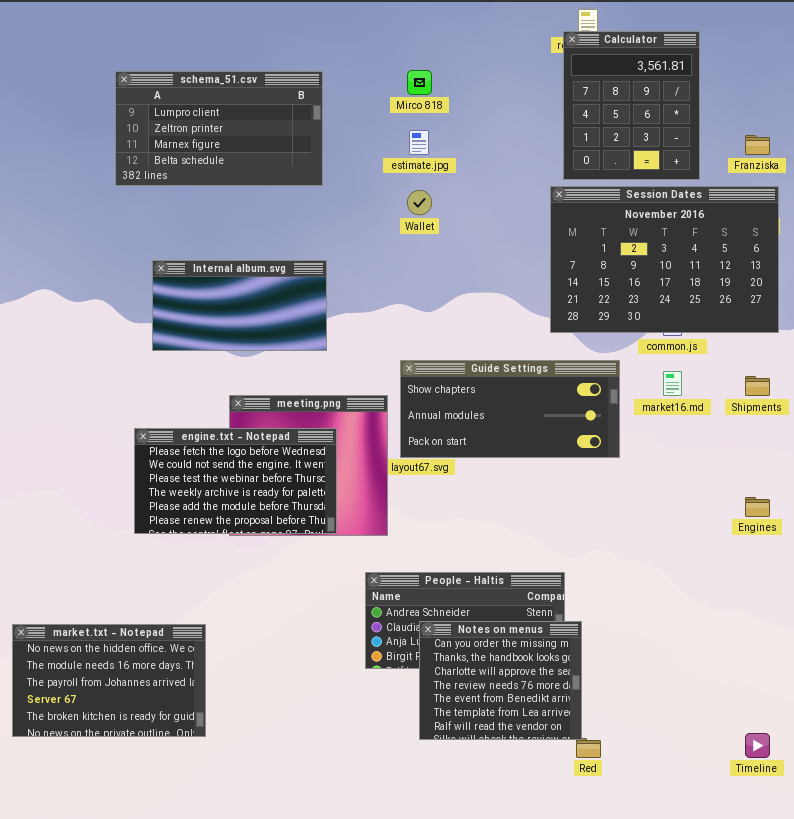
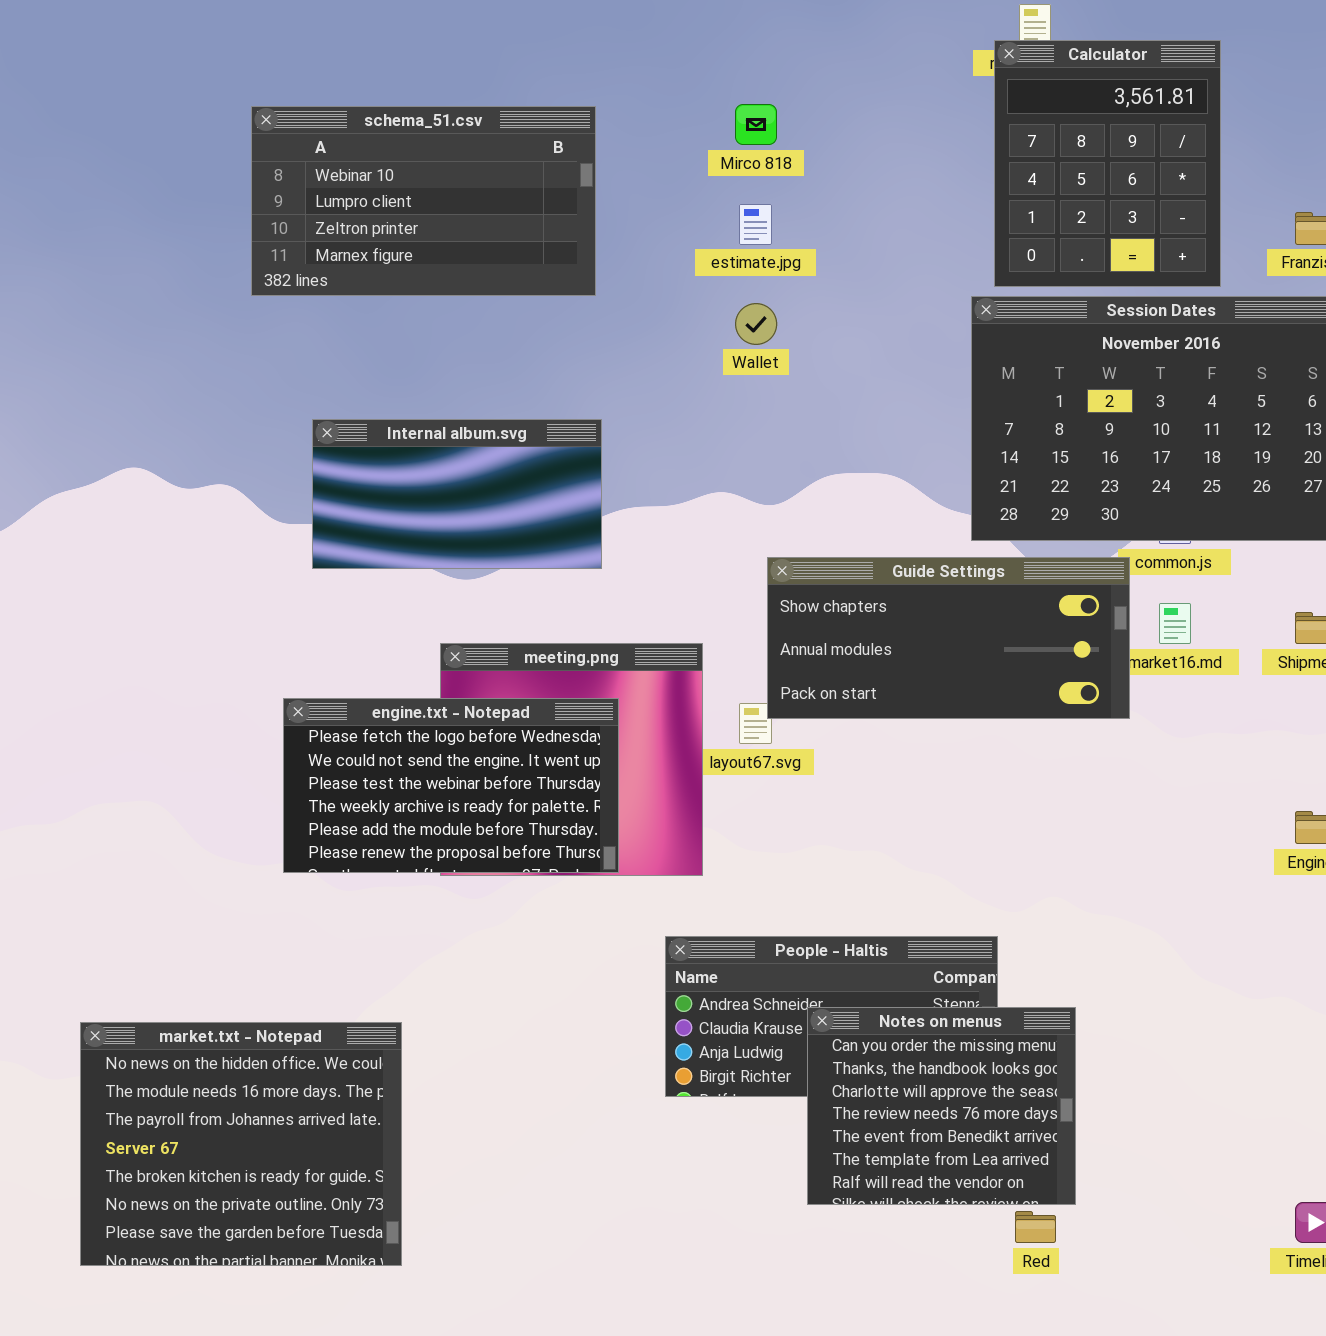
schema_51.csv: [115,71,323,186] -> [251,106,596,296], scrolled up 1 row
Guide Settings: [400,360,620,458] -> [767,557,1130,719], moved
Notes on menus: [419,621,582,740] -> [807,1007,1076,1205], moved
market.txt - Notepad: [12,624,206,737] -> [80,1022,402,1266], resized

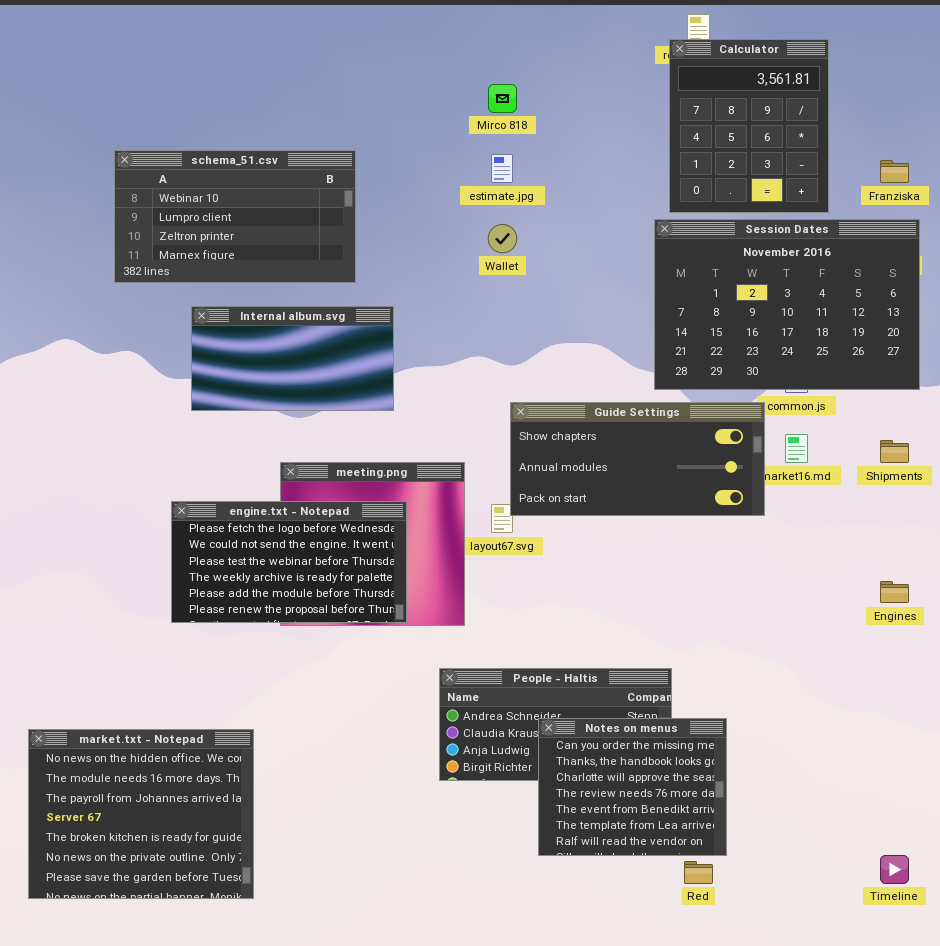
schema_51.csv: [251,106,596,296] -> [114,150,356,283], moved

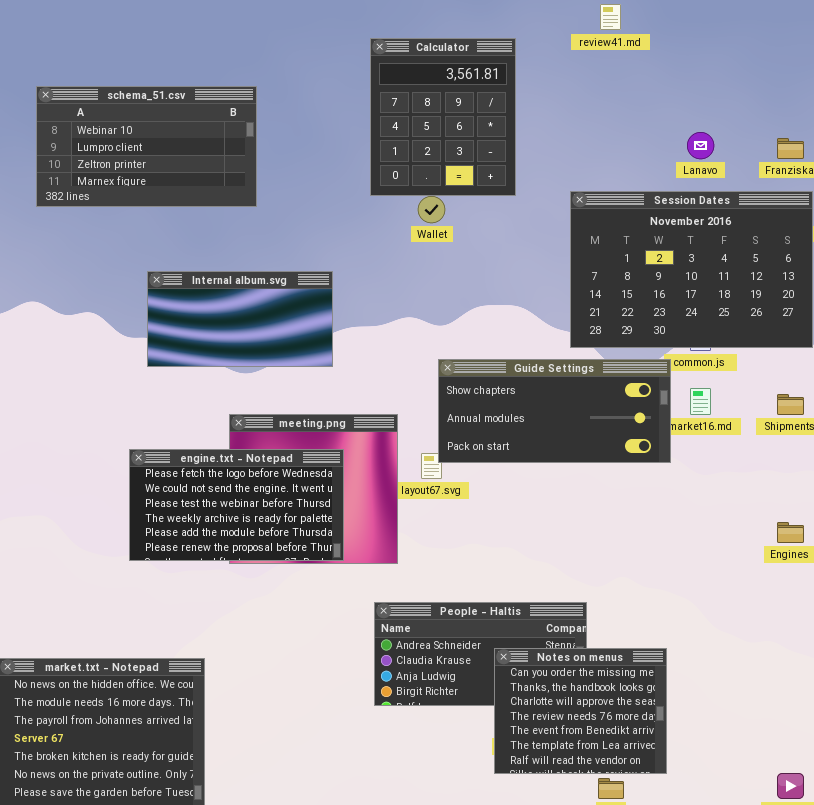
Calculator: [669,39,829,213] -> [370,38,516,196], moved
schema_51.csv: [114,150,356,283] -> [36,86,257,207], moved
Notes on menus: [538,718,727,856] -> [494,648,667,774], moved

